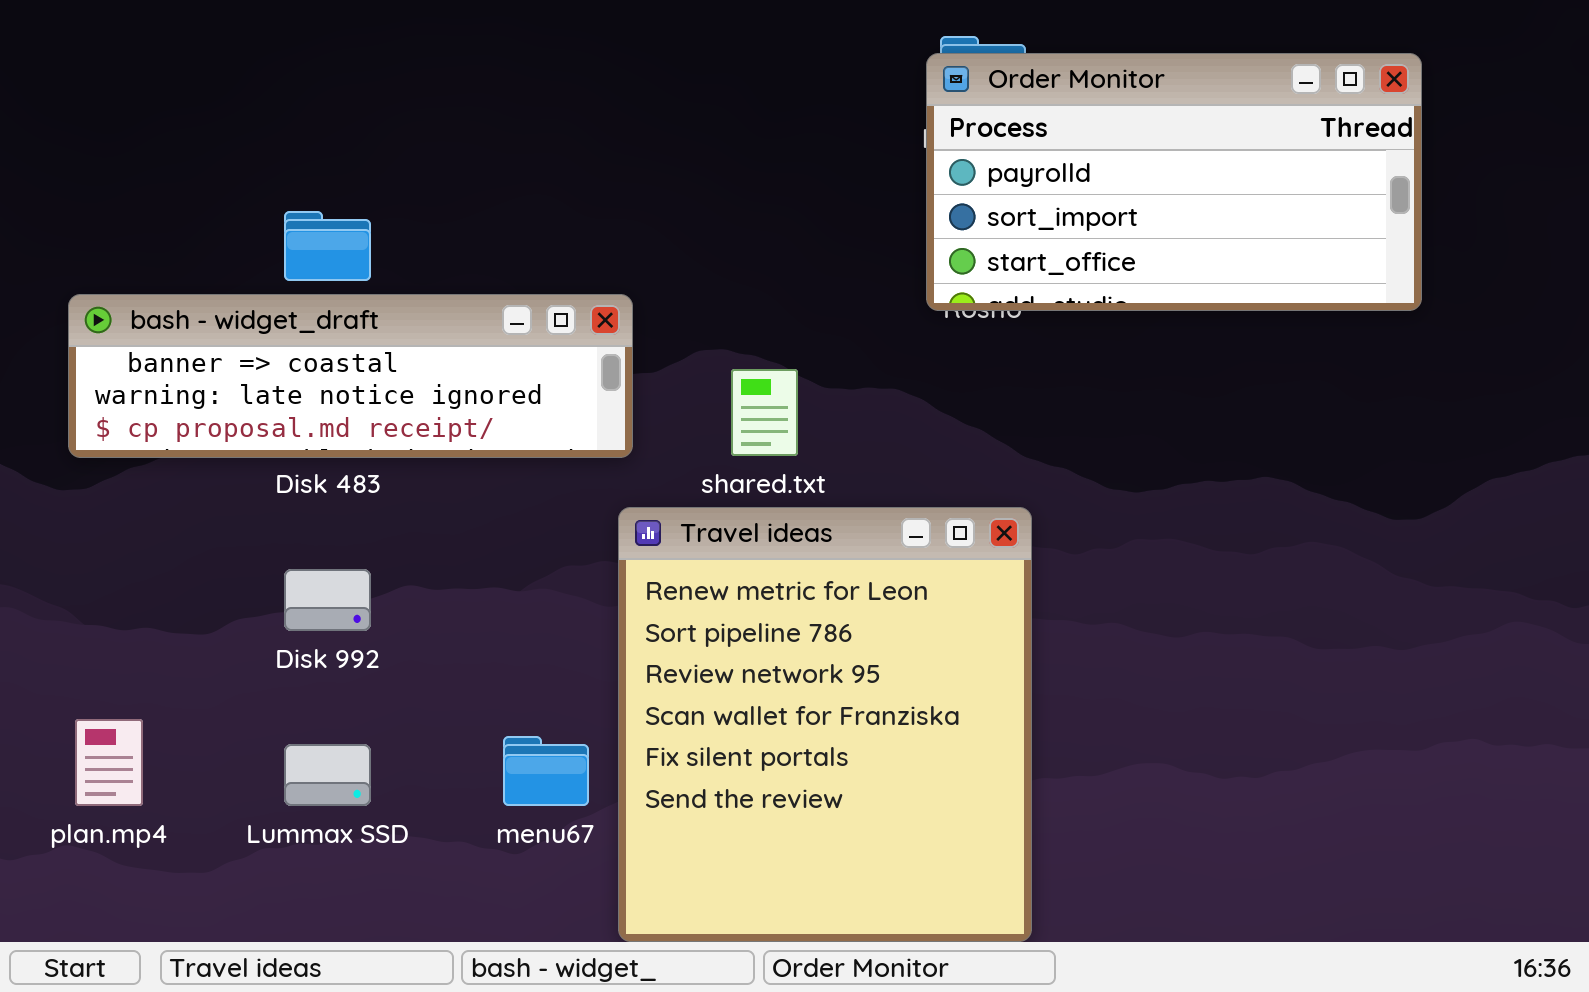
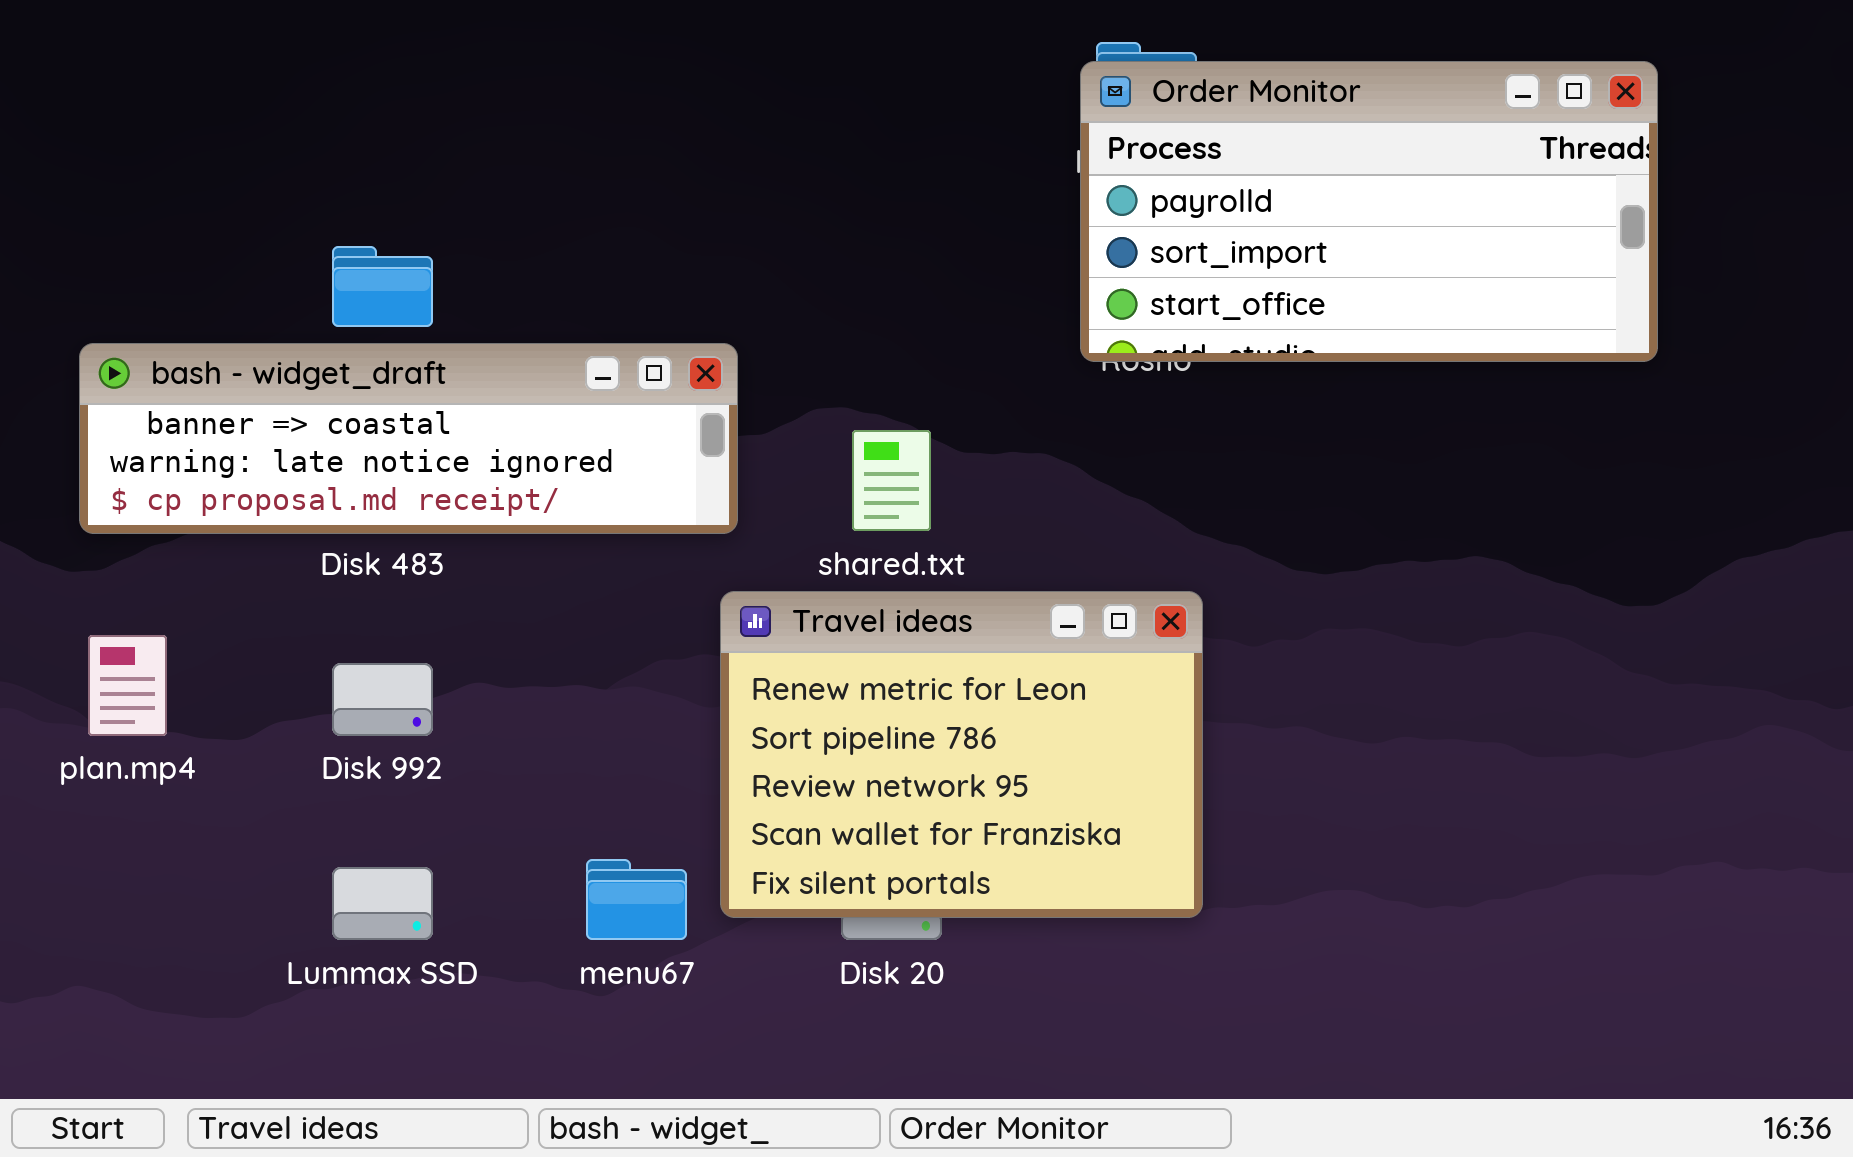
Travel ideas: [618,507,1032,942] -> [720,591,1203,918], resized
plan.mp4: [75,719,143,806] -> [88,635,167,736], moved

